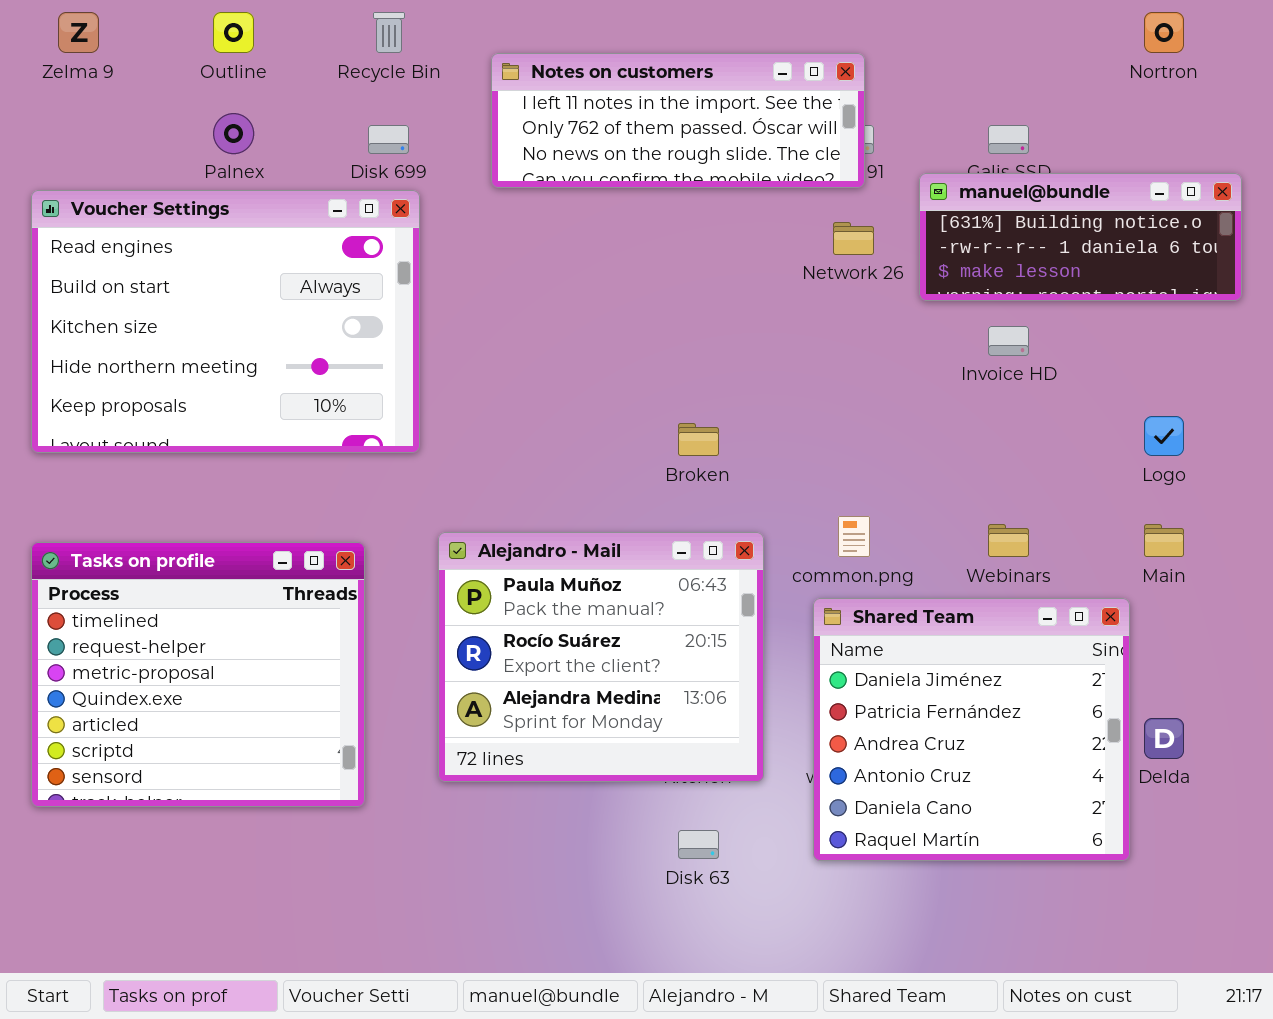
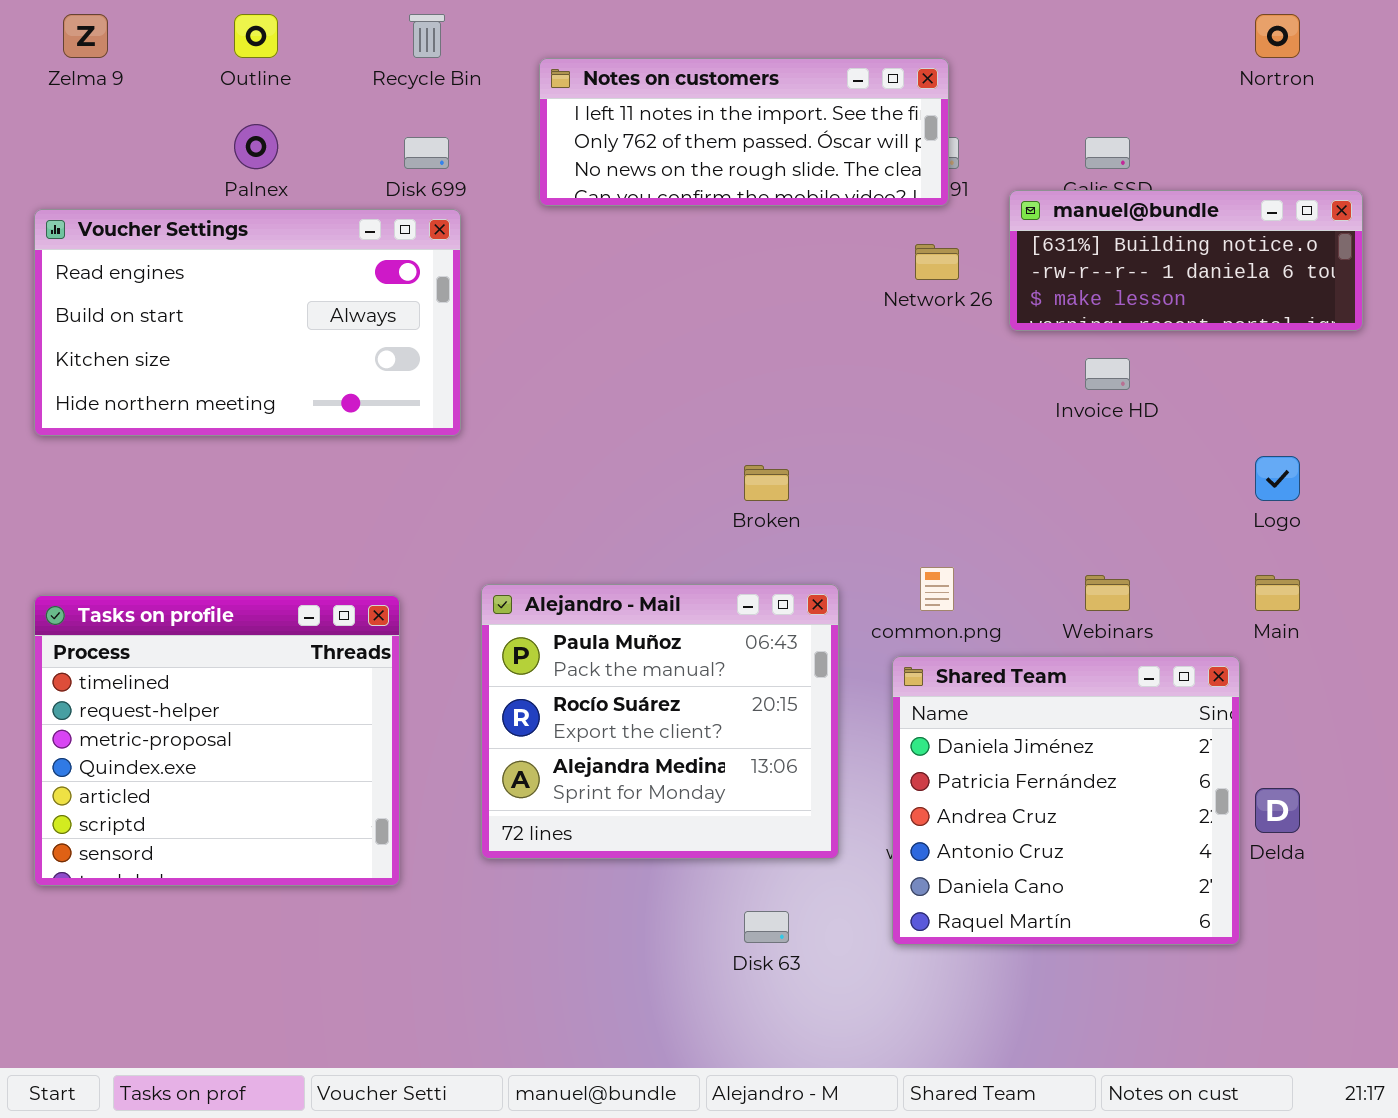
Voucher Settings: [31,190,420,453] -> [34,209,461,436], resized

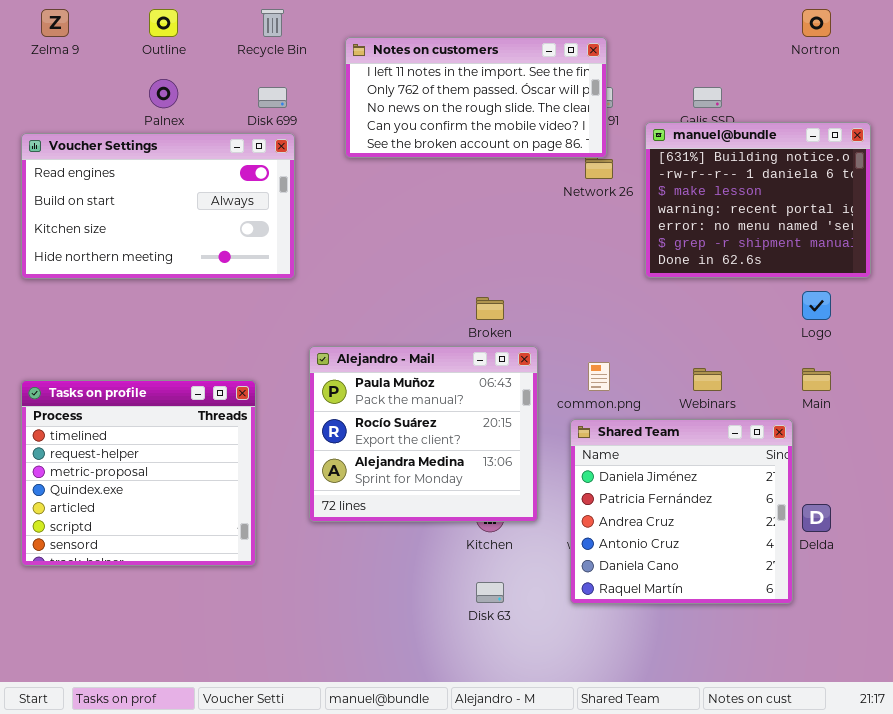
Notes on customers: [539,58,949,206] -> [345,37,607,158], resized
manuel@bundle: [1009,190,1363,331] -> [645,122,871,278], resized
Alejandro - Mail: [481,584,839,859] -> [309,346,538,522], moved

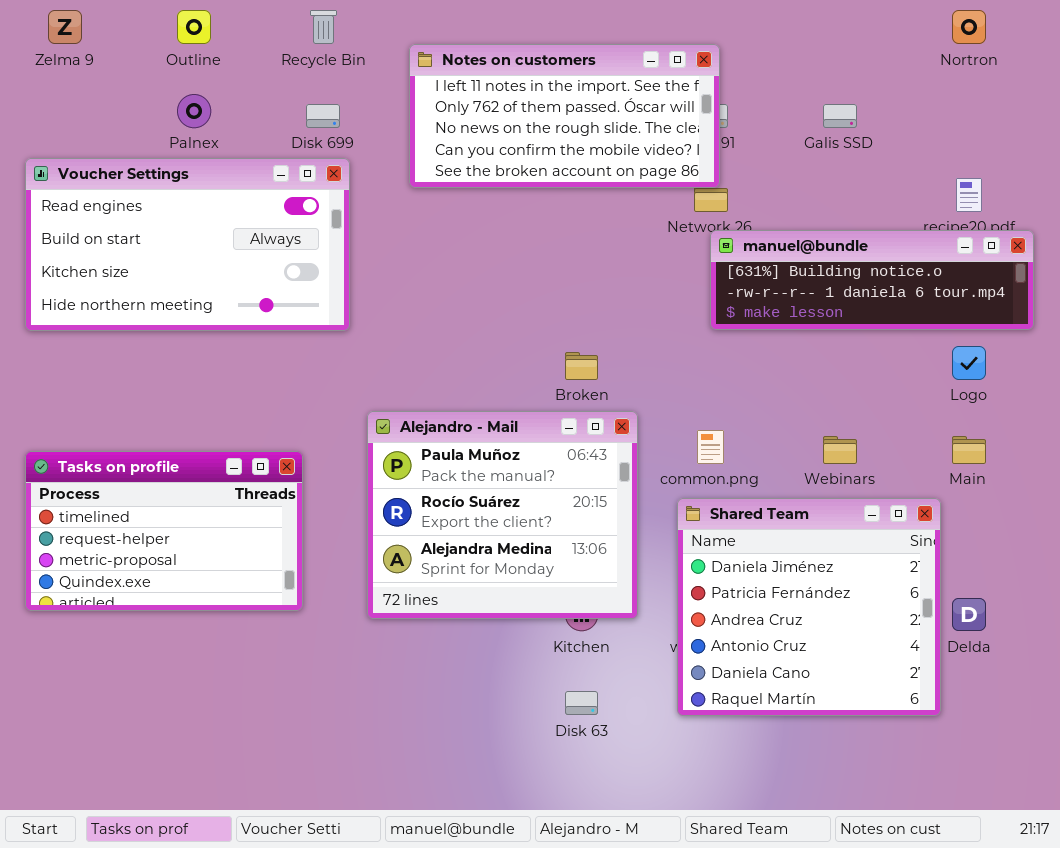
manuel@bundle: [645,122,871,278] -> [710,230,1034,330], resized
Tasks on profile: [21,380,256,566] -> [25,451,303,611], resized

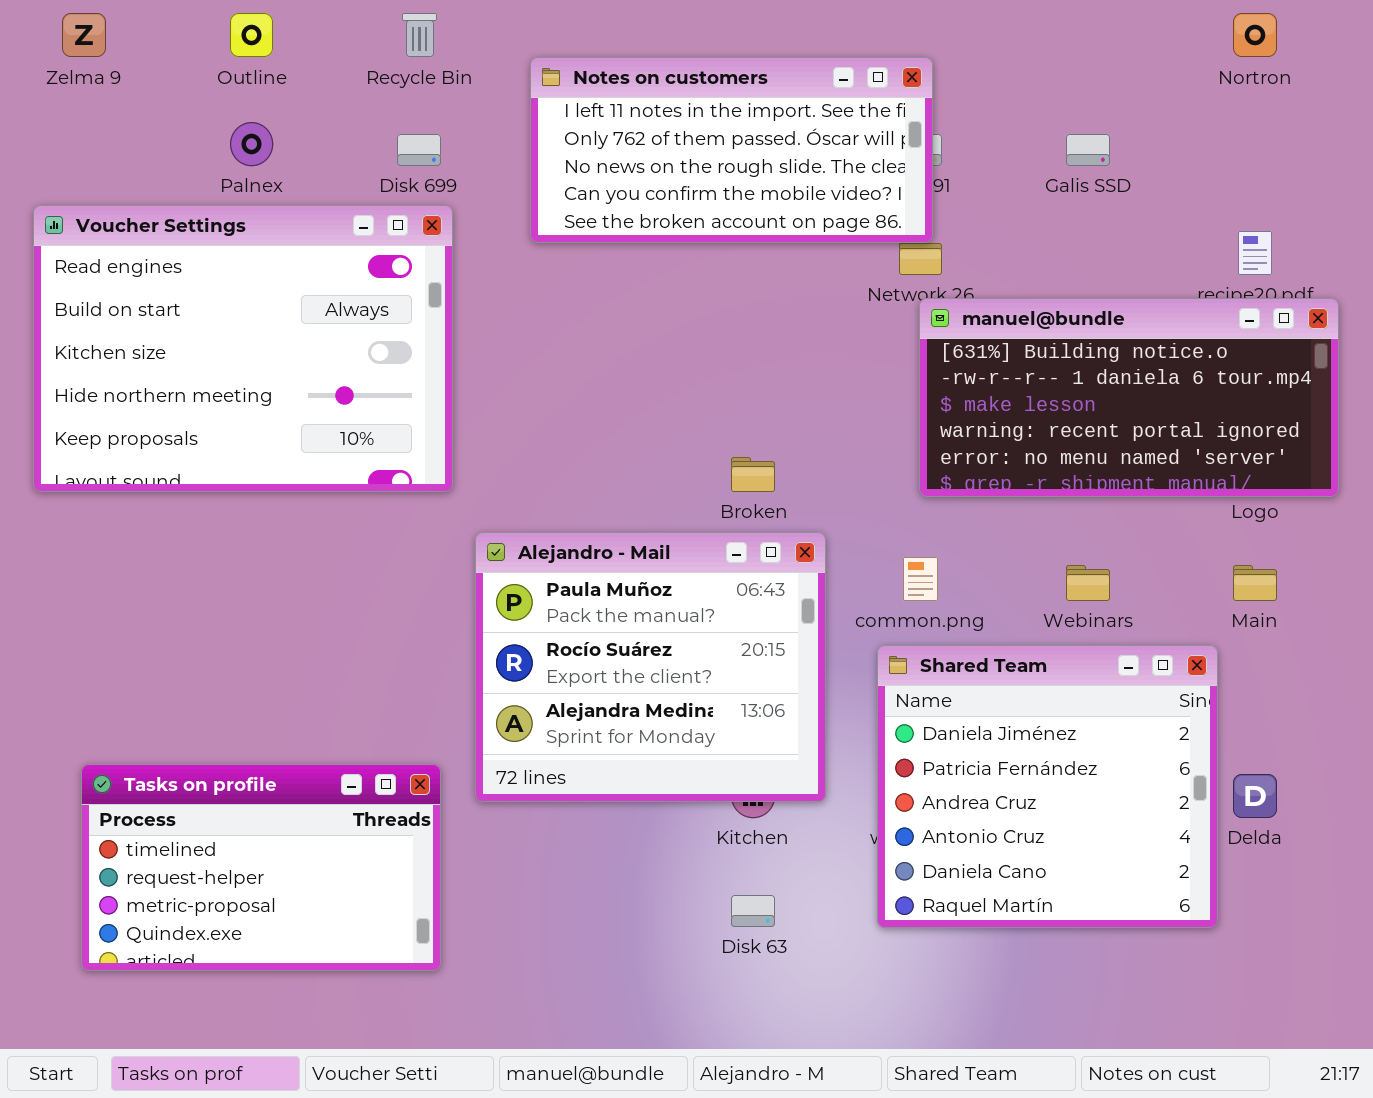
Voucher Settings: [25,158,350,331] -> [33,205,453,492], resized
manuel@bundle: [710,230,1034,330] -> [919,298,1339,497], resized
Tasks on profile: [25,451,303,611] -> [81,764,441,971], moved

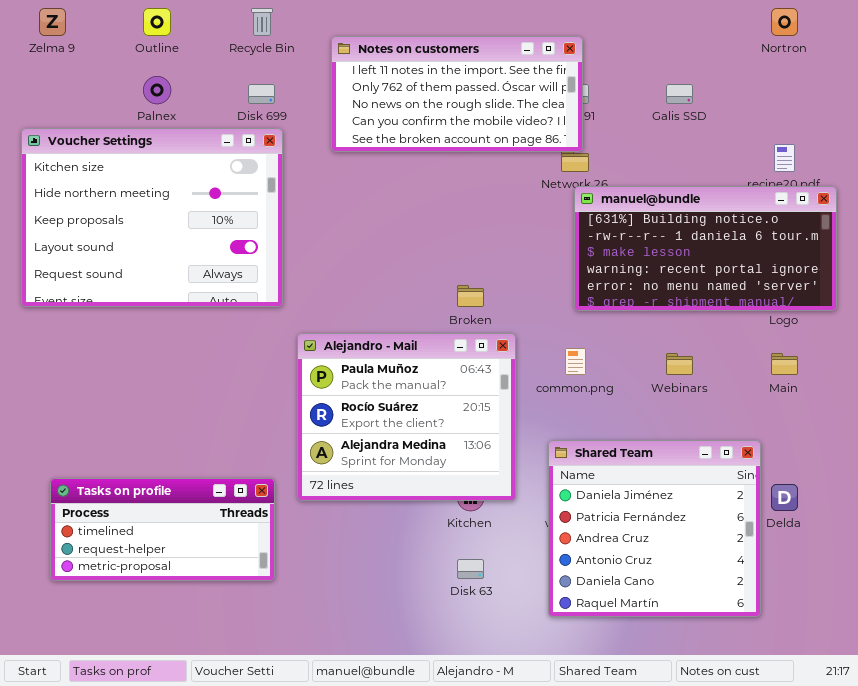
Voucher Settings: [33,205,453,492] -> [21,128,283,307], scrolled down 2 rows
Shared Team: [877,645,1218,928] -> [548,440,761,617], moved
Tasks on profile: [81,764,441,971] -> [50,478,275,581], resized

